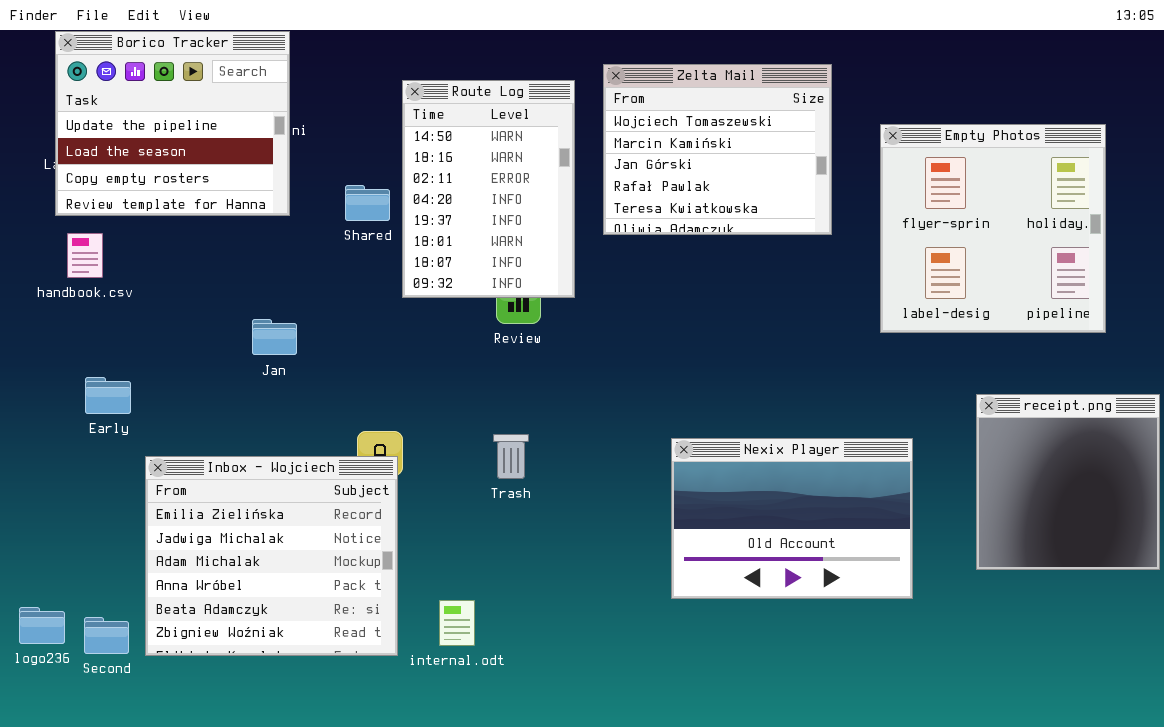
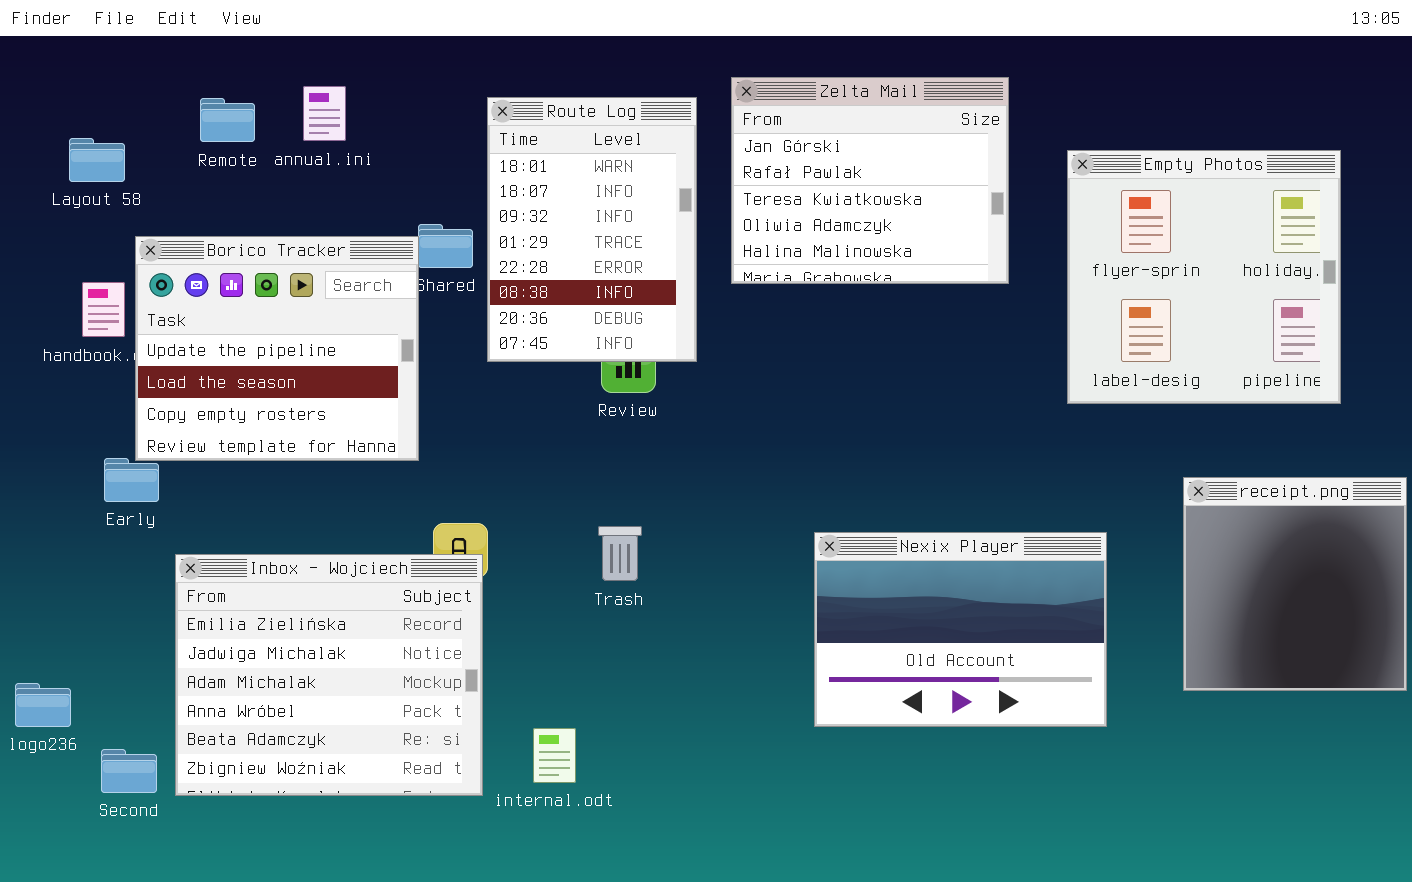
Borico Tracker: [55,31,290,216] -> [135,236,419,461], moved
Zelta Mail: [603,64,832,235] -> [731,77,1009,284], scrolled down 2 rows
Route Log: [402,80,575,298] -> [487,97,697,362], scrolled down 5 rows
logo236: [19,607,65,644] -> [15,683,71,727], moved

